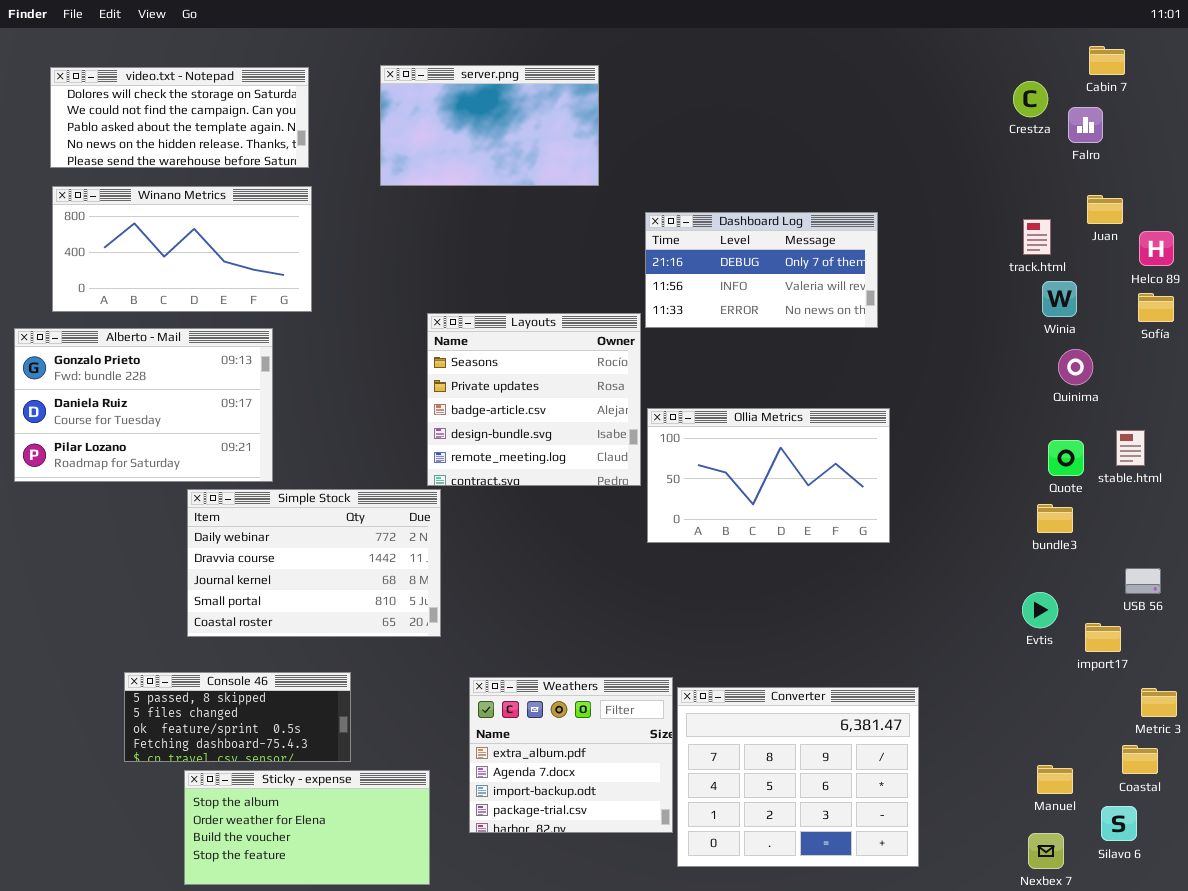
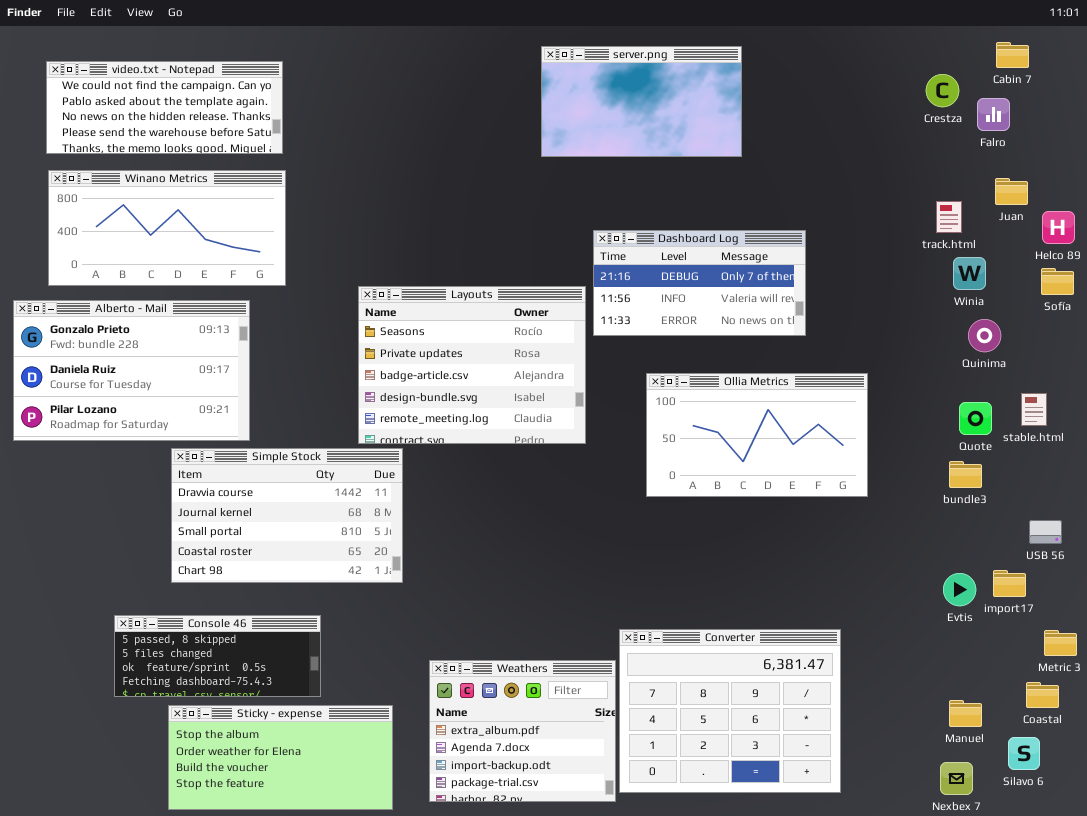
server.png: [380,65,599,186] -> [541,46,742,157], moved
video.txt - Notepad: [50,67,309,168] -> [46,61,283,154], scrolled down 1 row
Dashboard Log: [645,212,878,328] -> [593,230,806,336], moved
Layouts: [427,313,641,486] -> [358,286,586,444], resized
Ollia Metrics: [647,408,890,543] -> [646,373,868,497], moved
Simple Stock: [187,489,441,637] -> [171,448,403,583], scrolled down 1 row
Evtis: [1022,592,1058,628] -> [943,573,976,606], moved
Weathers: [469,677,673,833] -> [429,660,616,802], moved

